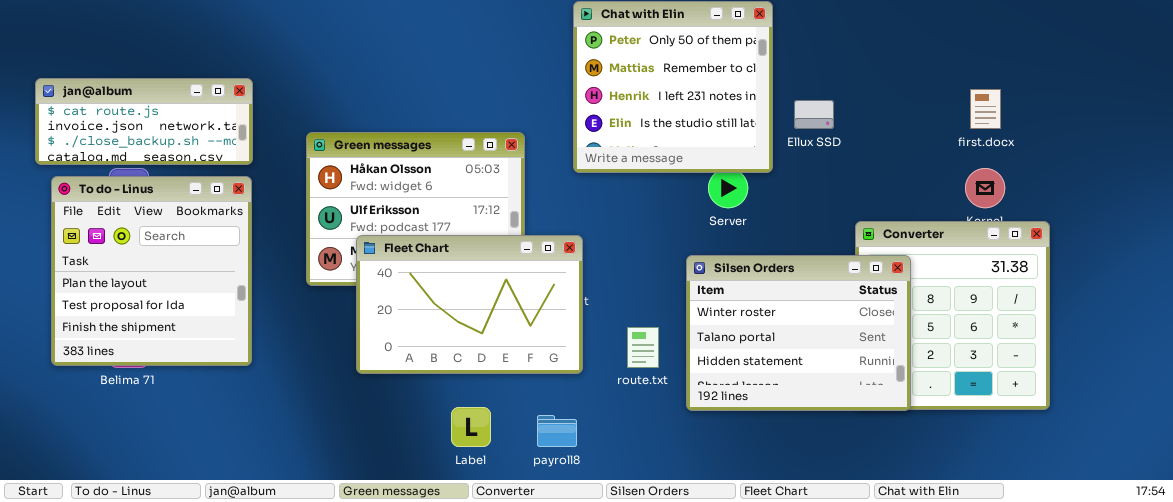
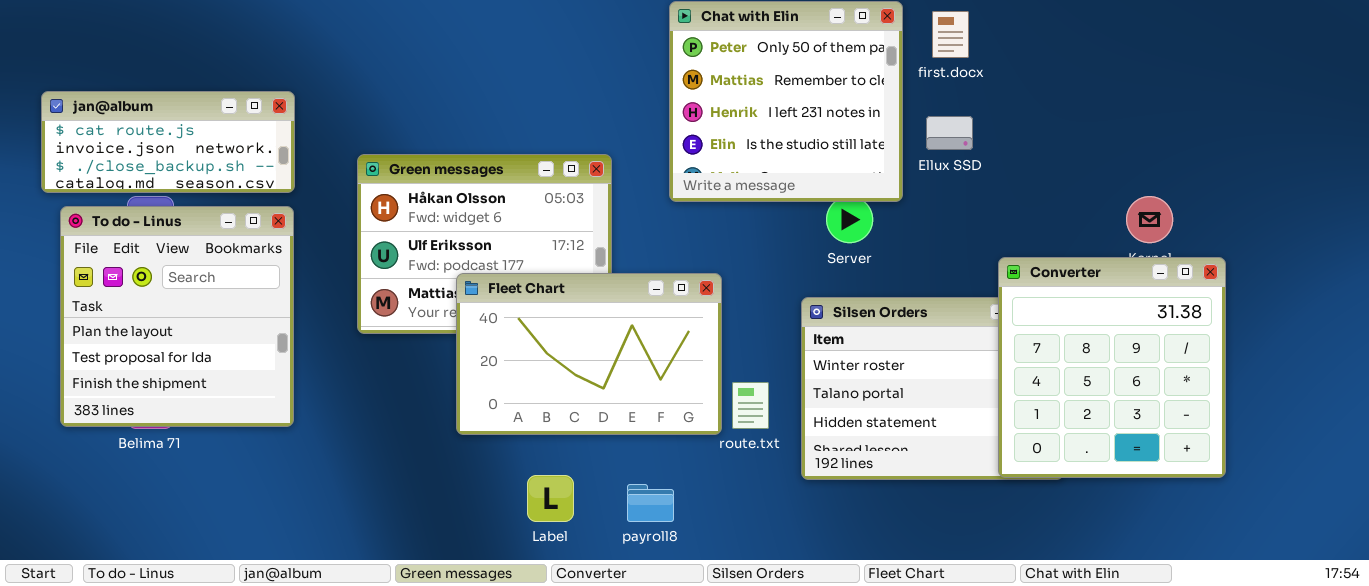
first.docx: [970,89,1001,129] -> [932,11,969,58], moved
Converter: [855,221,1050,410] -> [998,257,1226,478], raised
Fleet Chart: [356,235,583,374] -> [456,273,722,435], moved

